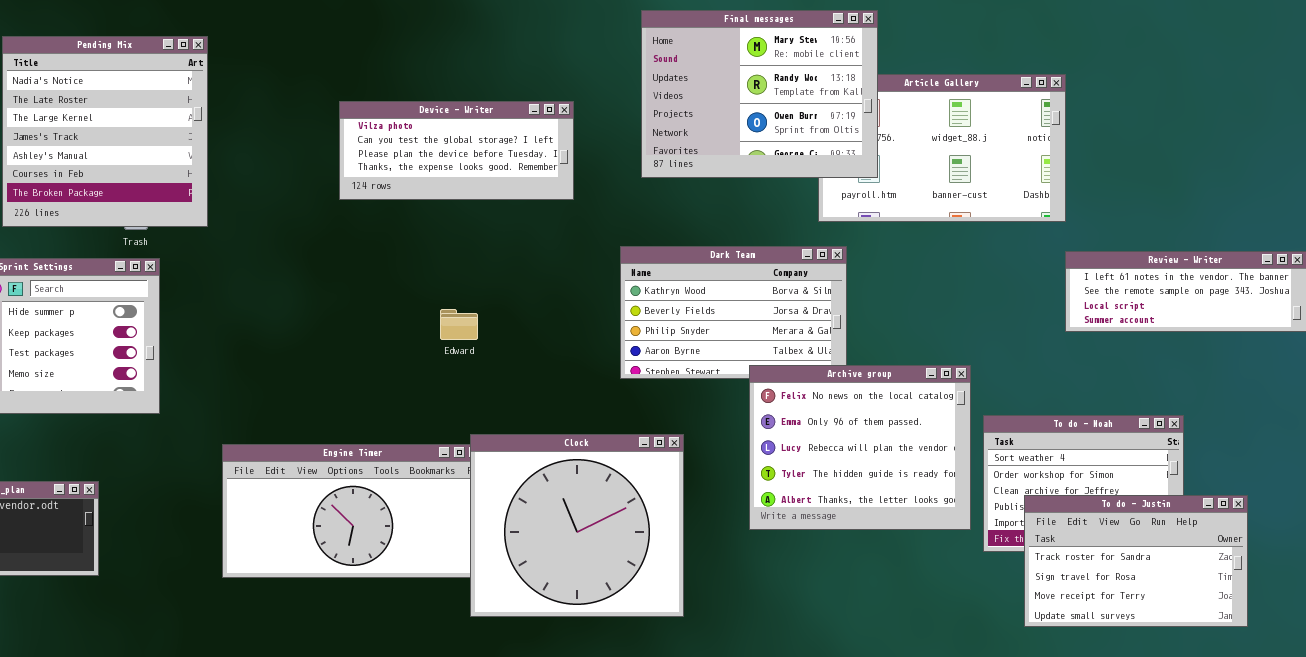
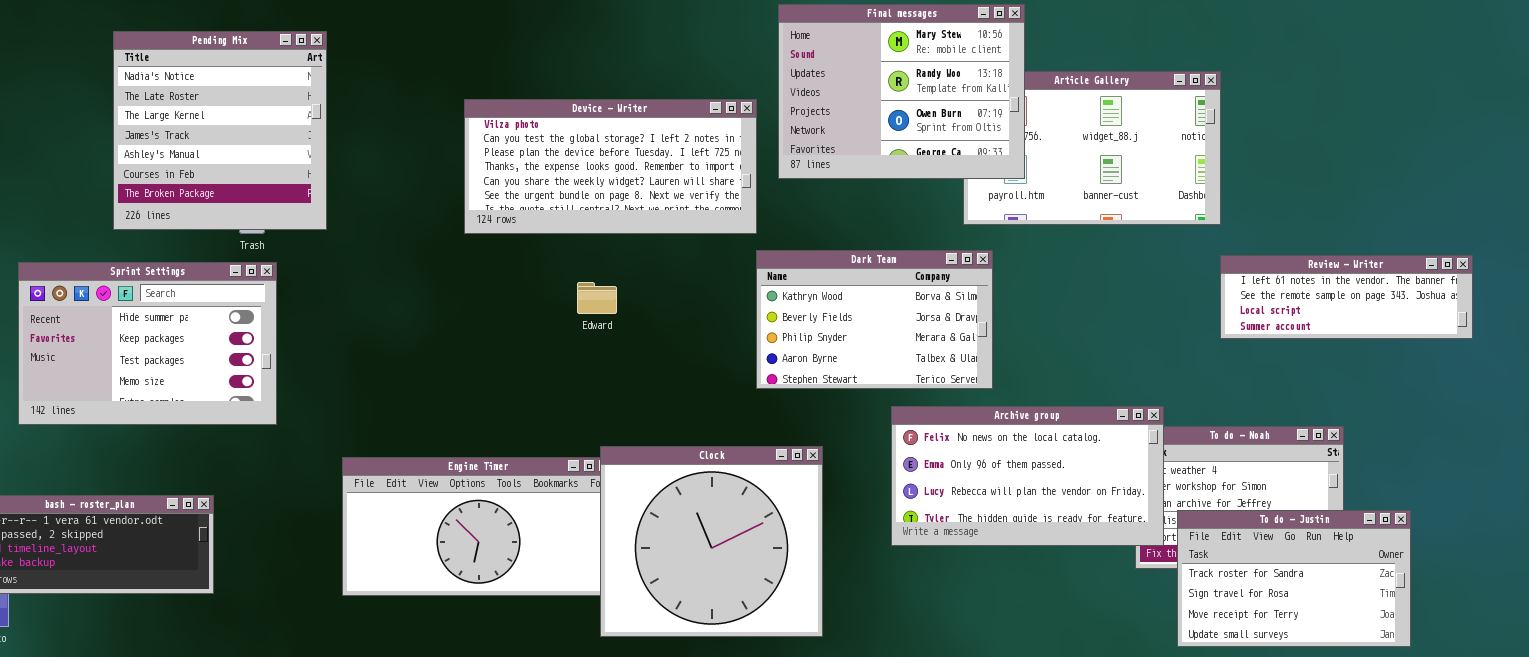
Device - Writer: [339,101,574,200] -> [464,99,757,234], resized
Edward: [440,309,478,340] -> [577,282,617,314], moved
Archive group: [749,365,971,530] -> [891,406,1164,546], resized

